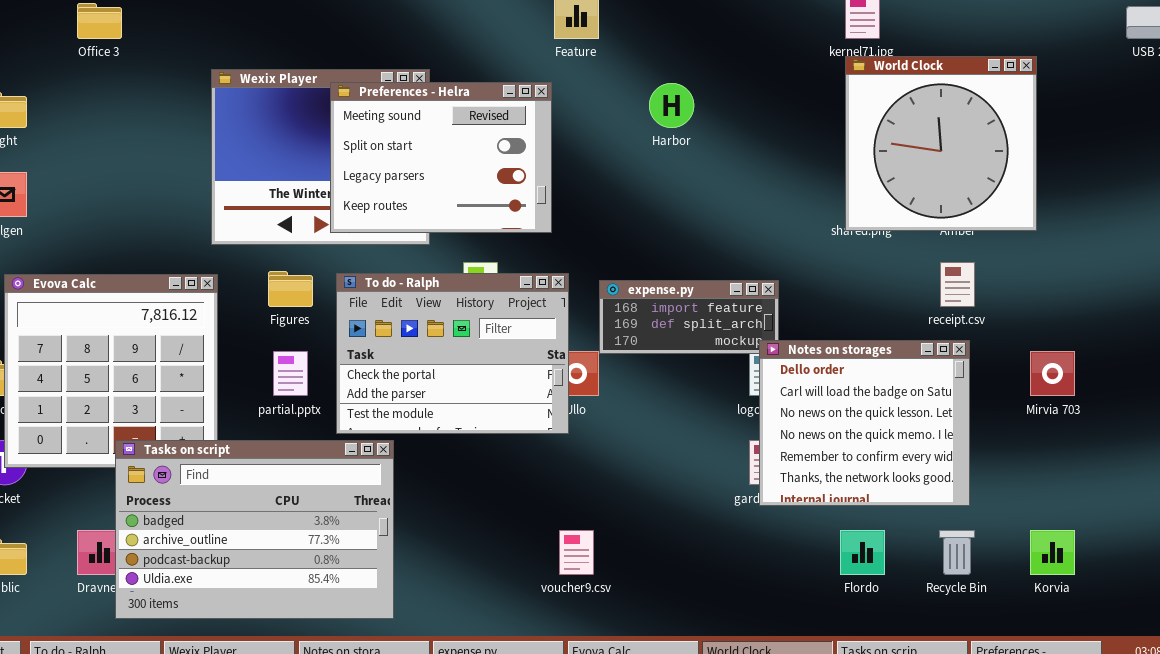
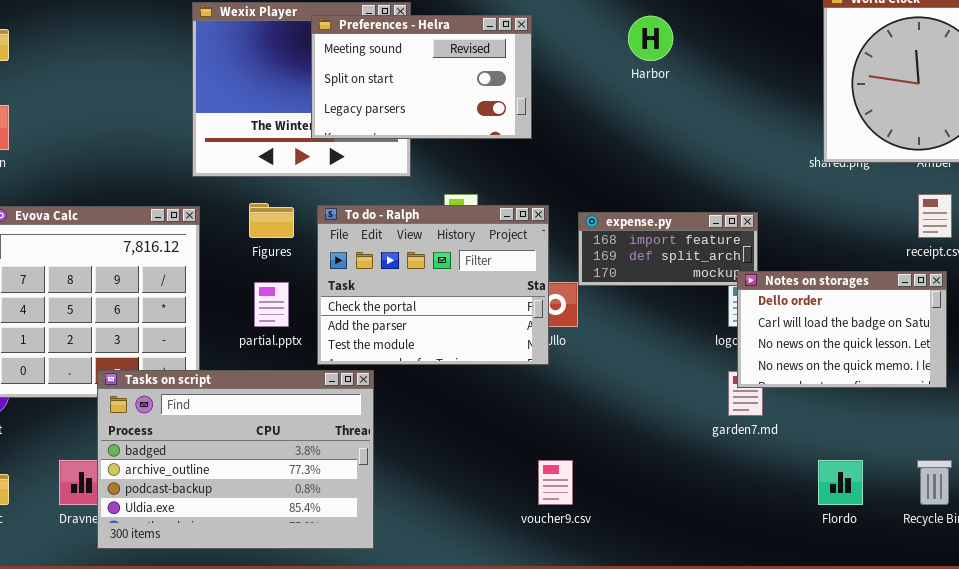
Preferences - Helra: [330,82,552,233] -> [311,15,532,139], resized
Notes on storages: [759,340,970,506] -> [737,271,947,388], resized

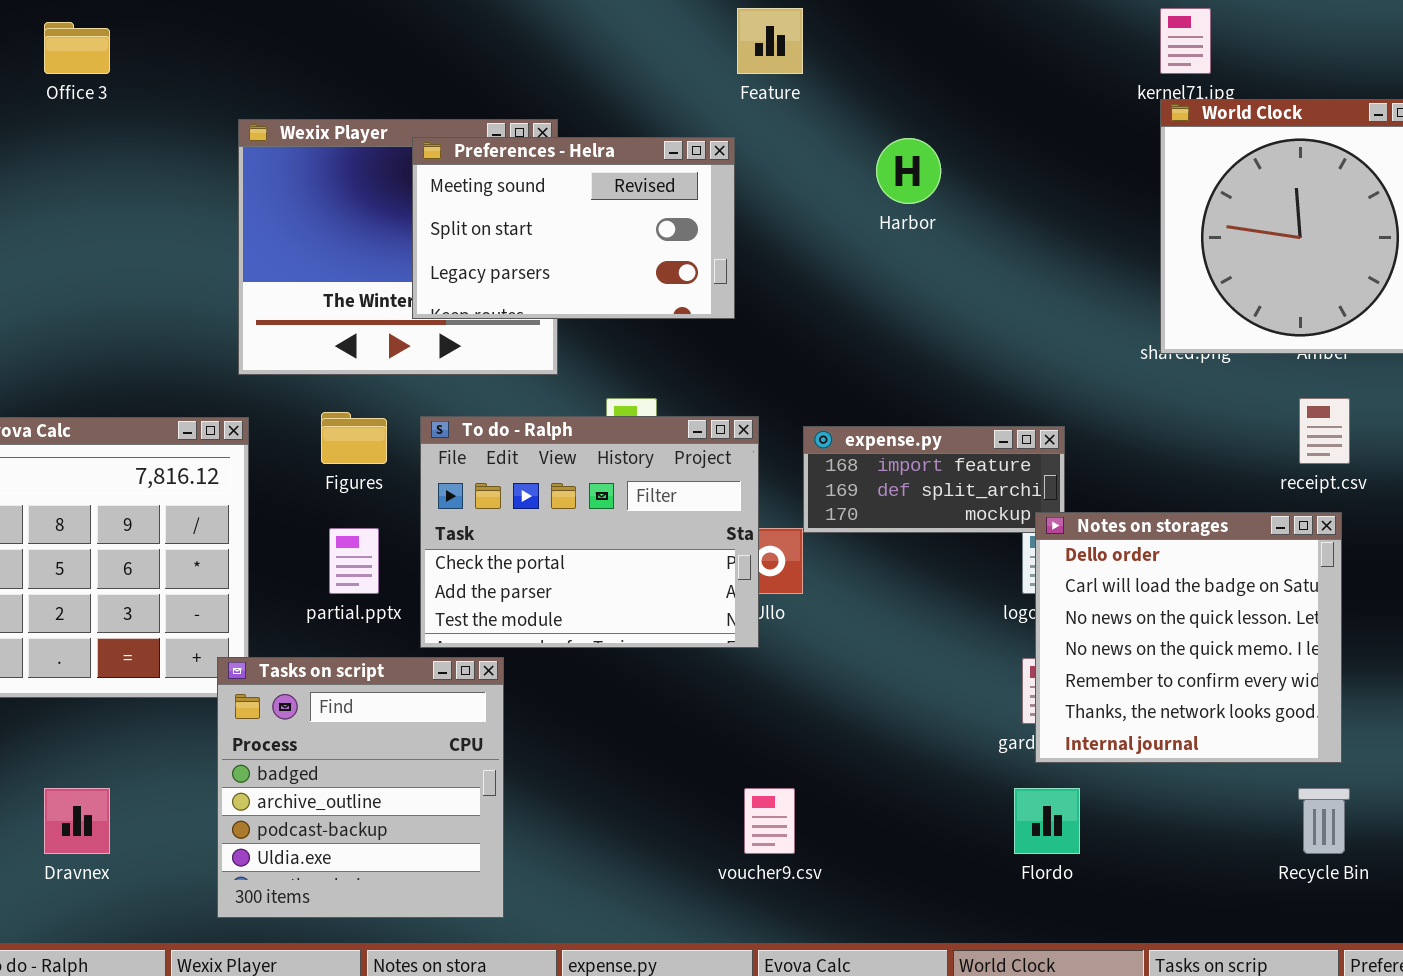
Notes on storages: [737,271,947,388] -> [1035,512,1342,763], resized
Tasks on script: [97,370,374,549] -> [217,657,504,918], resized
Flordo: [818,460,863,505] -> [1014,788,1080,854], moved

